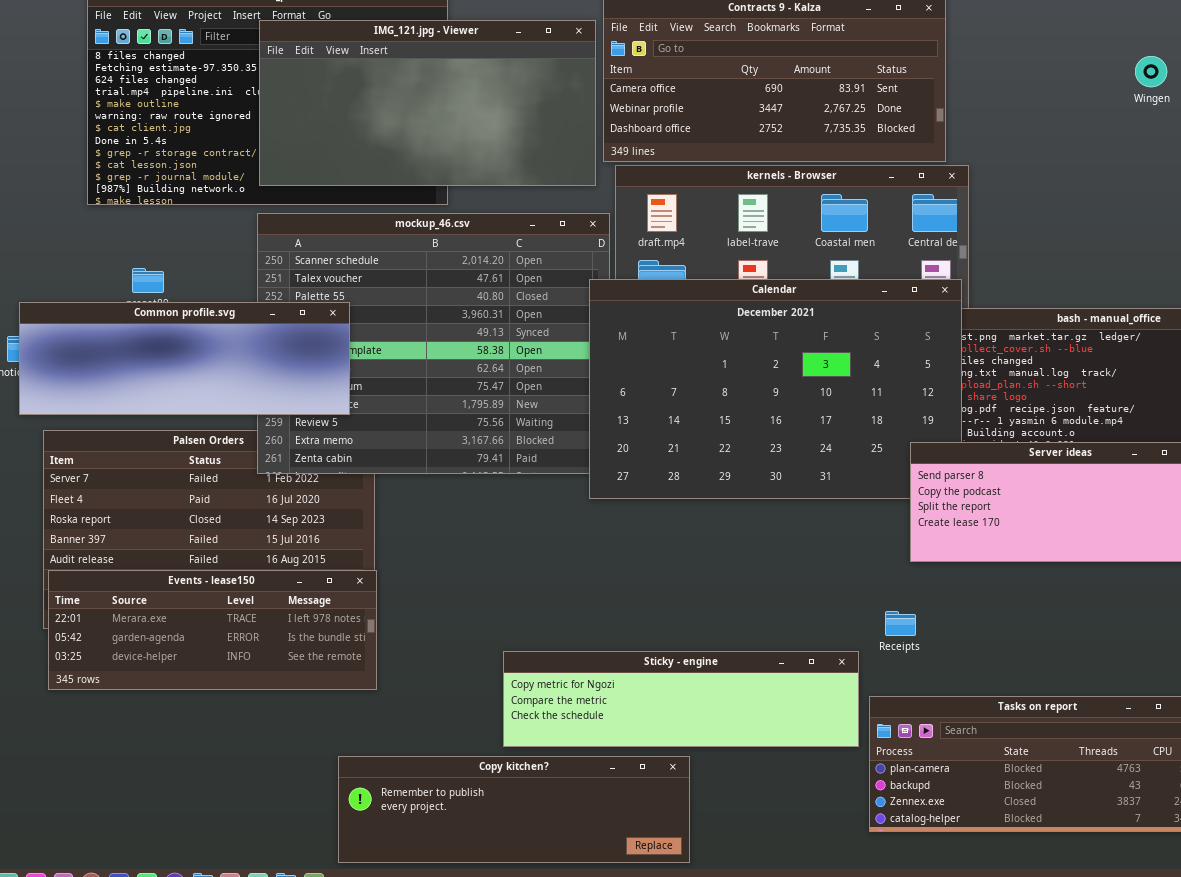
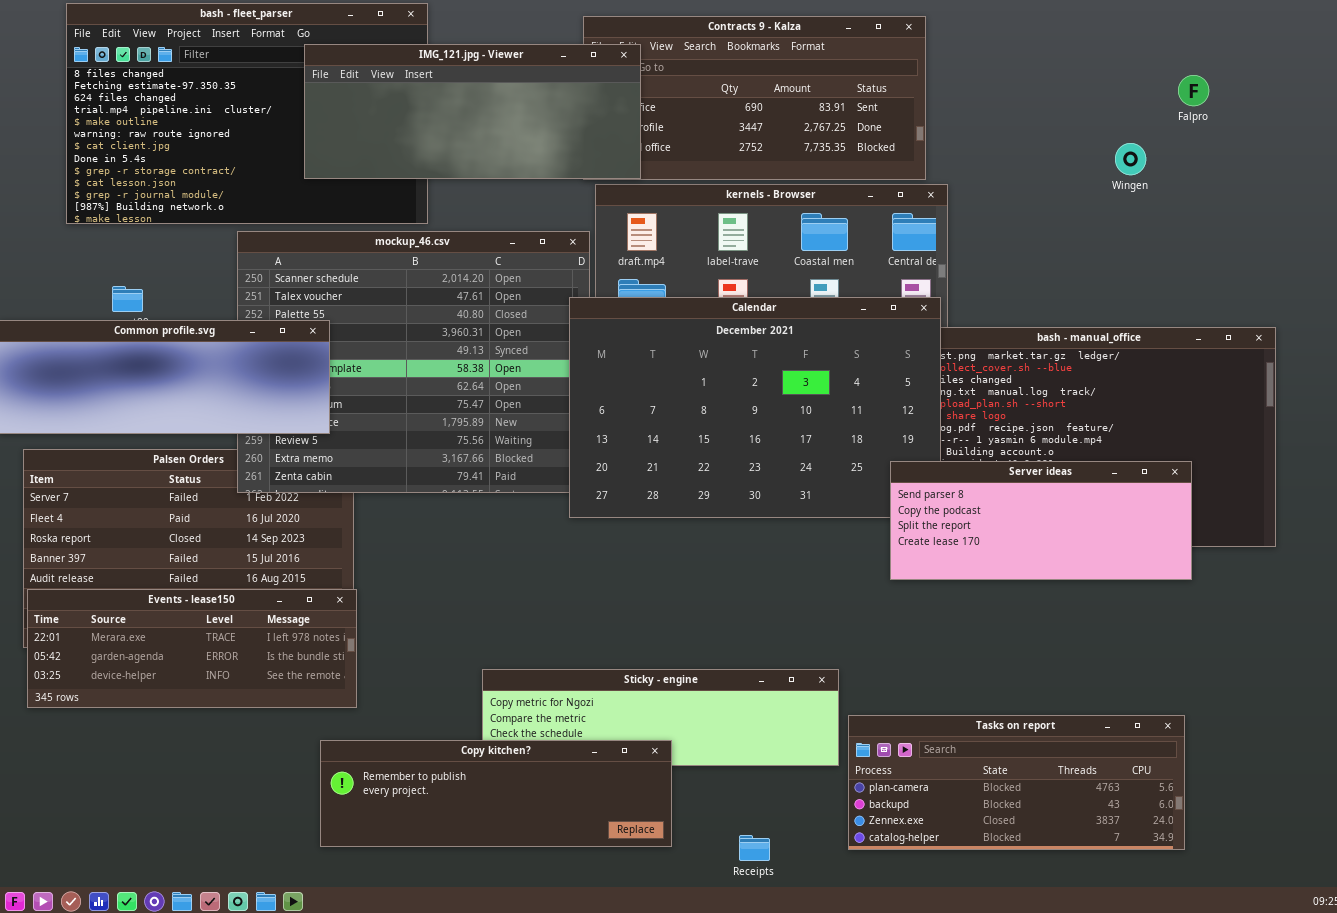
IMG_121.jpg - Viewer: [259,20,596,186] -> [304,44,641,179], moved, resized
Wingen: [1135,56,1167,87] -> [1115,143,1146,175], moved
Receipts: [885,611,916,636] -> [739,835,770,861], moved
Copy kitchen?: [338,756,690,863] -> [320,740,672,847], moved

